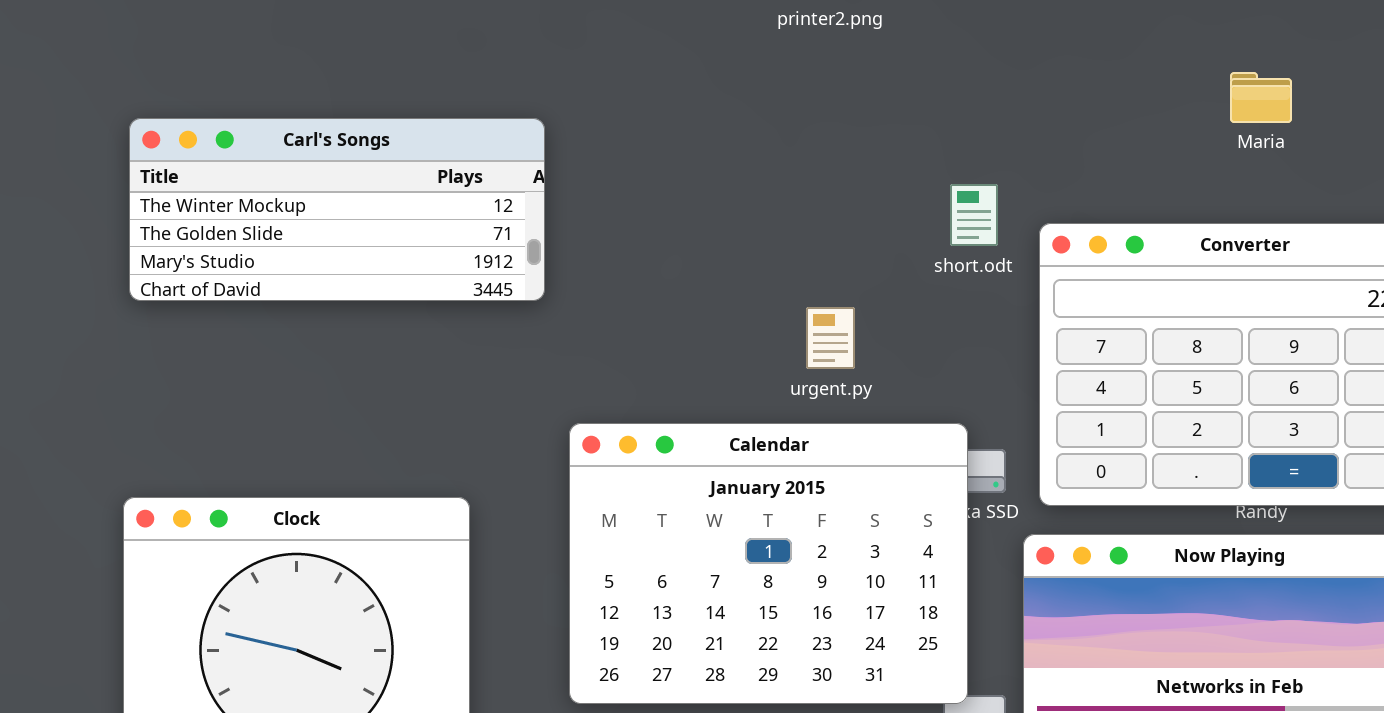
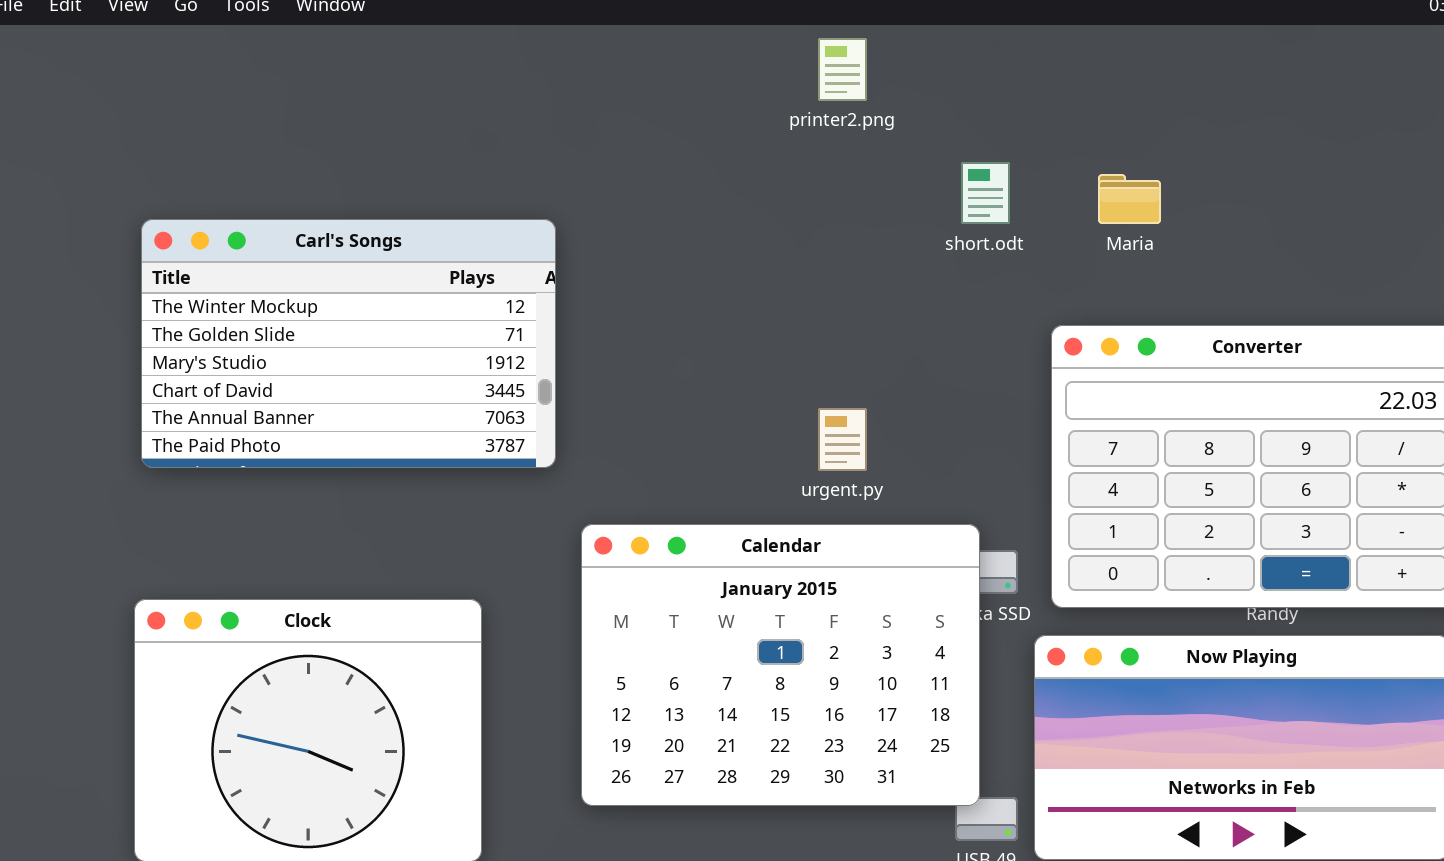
Maria: [1230,72,1292,123] -> [1098,174,1161,224], moved
Carl's Songs: [129,118,545,301] -> [141,219,556,468], resized
short.odt: [950,184,998,246] -> [961,162,1010,224], moved

